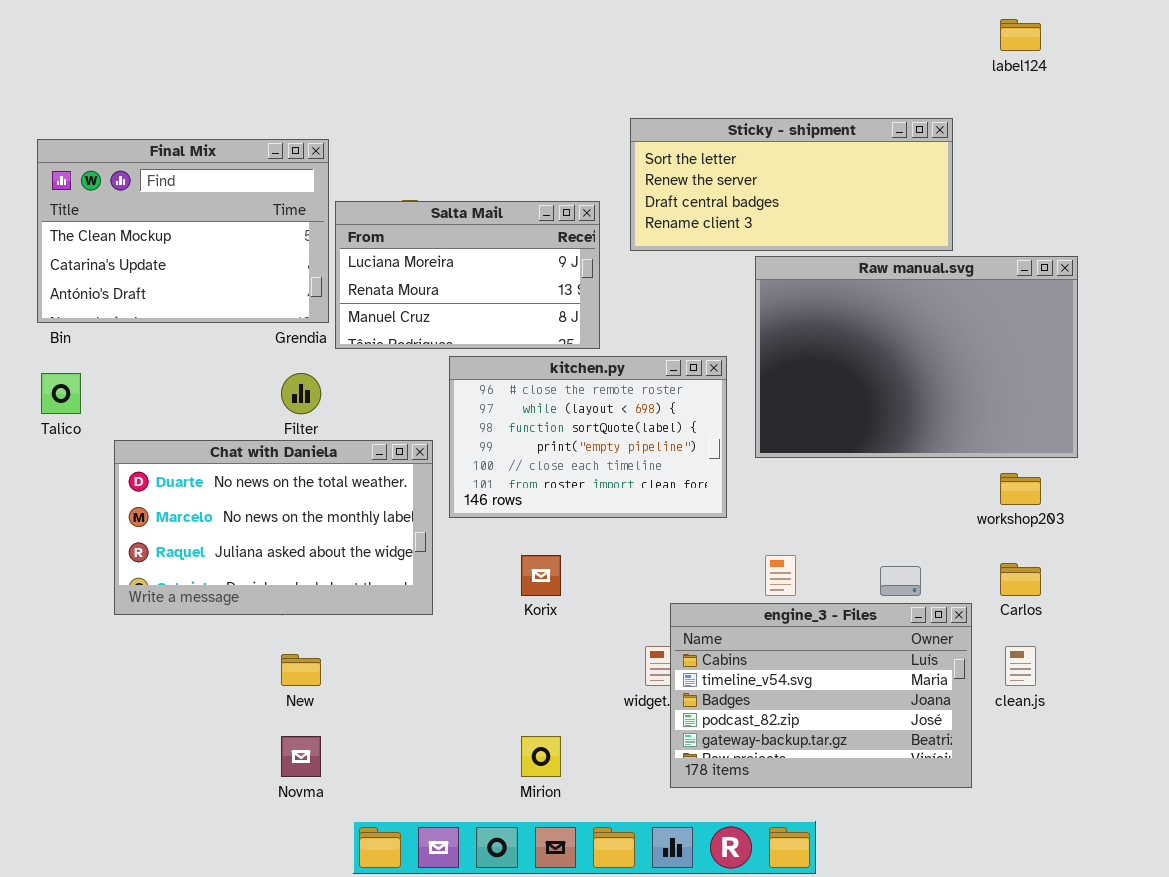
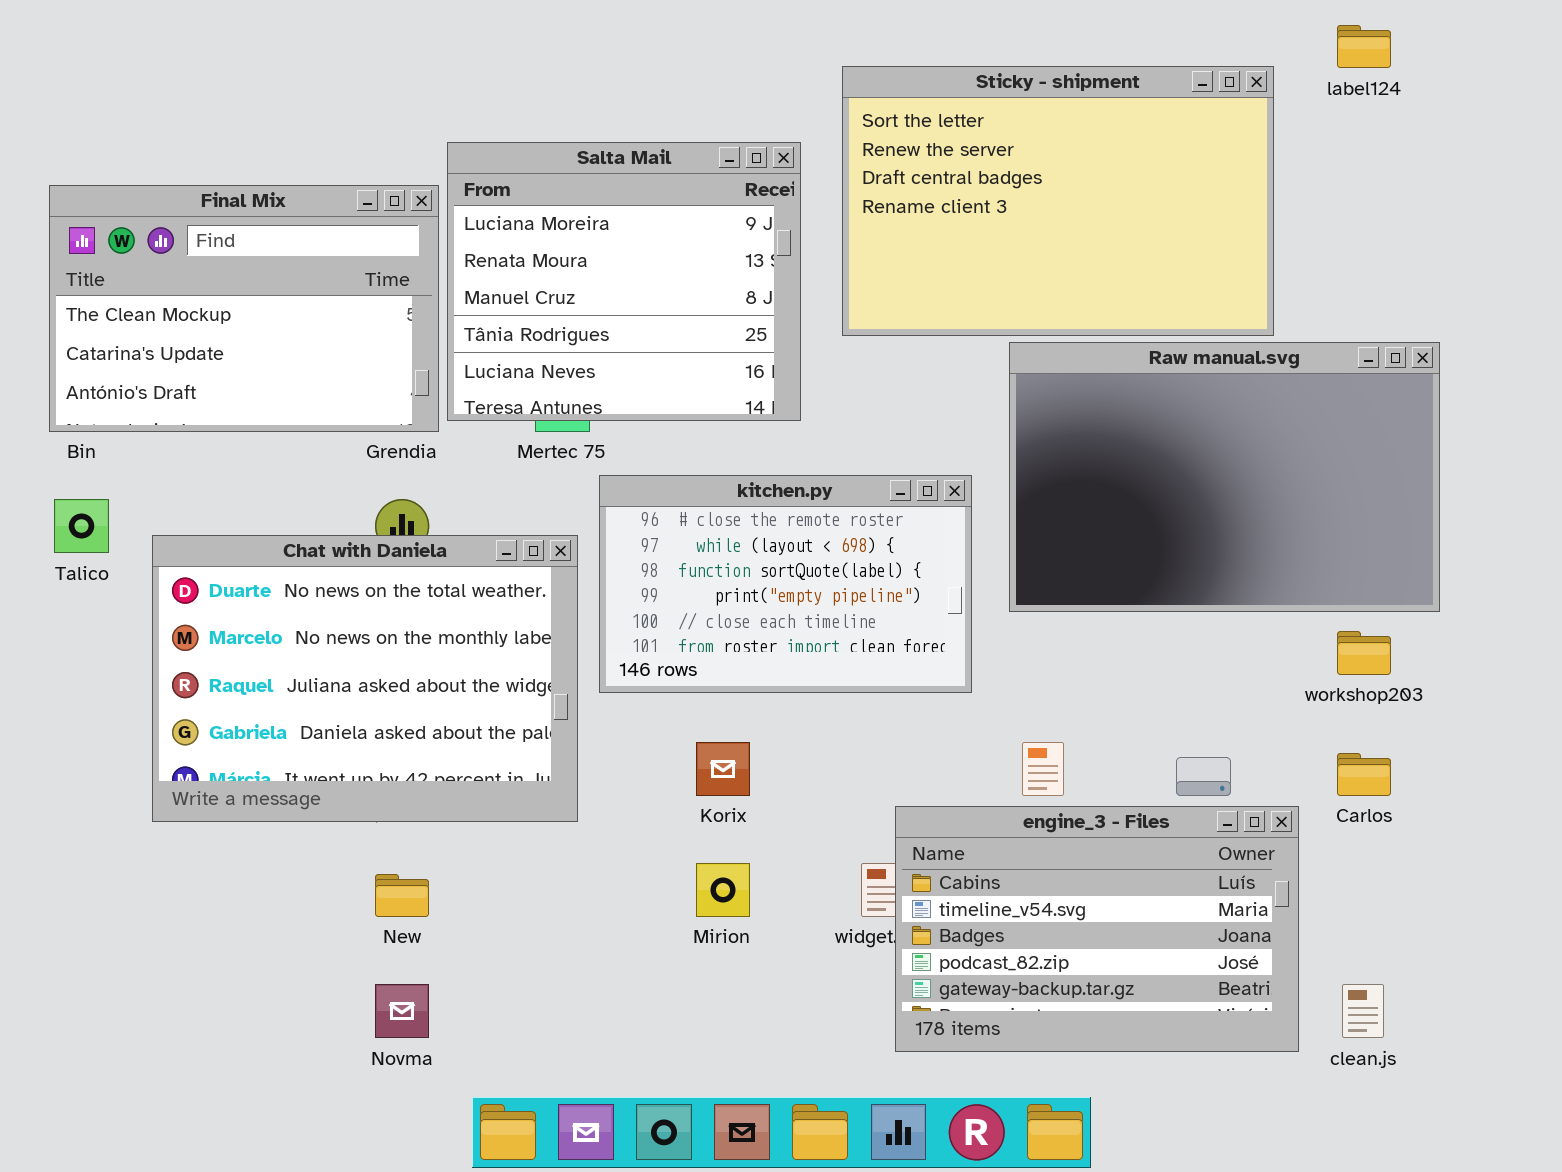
Sticky - shipment: [630,118,953,251] -> [842,66,1274,336], resized
Salta Mail: [335,201,600,349] -> [447,142,801,421], moved, resized
Chat with Daniela: [114,440,433,615] -> [152,535,578,822], resized
clean.js: [1005,646,1036,686] -> [1342,984,1384,1038], moved
Mirion: [521,736,561,777] -> [696,863,750,917], moved

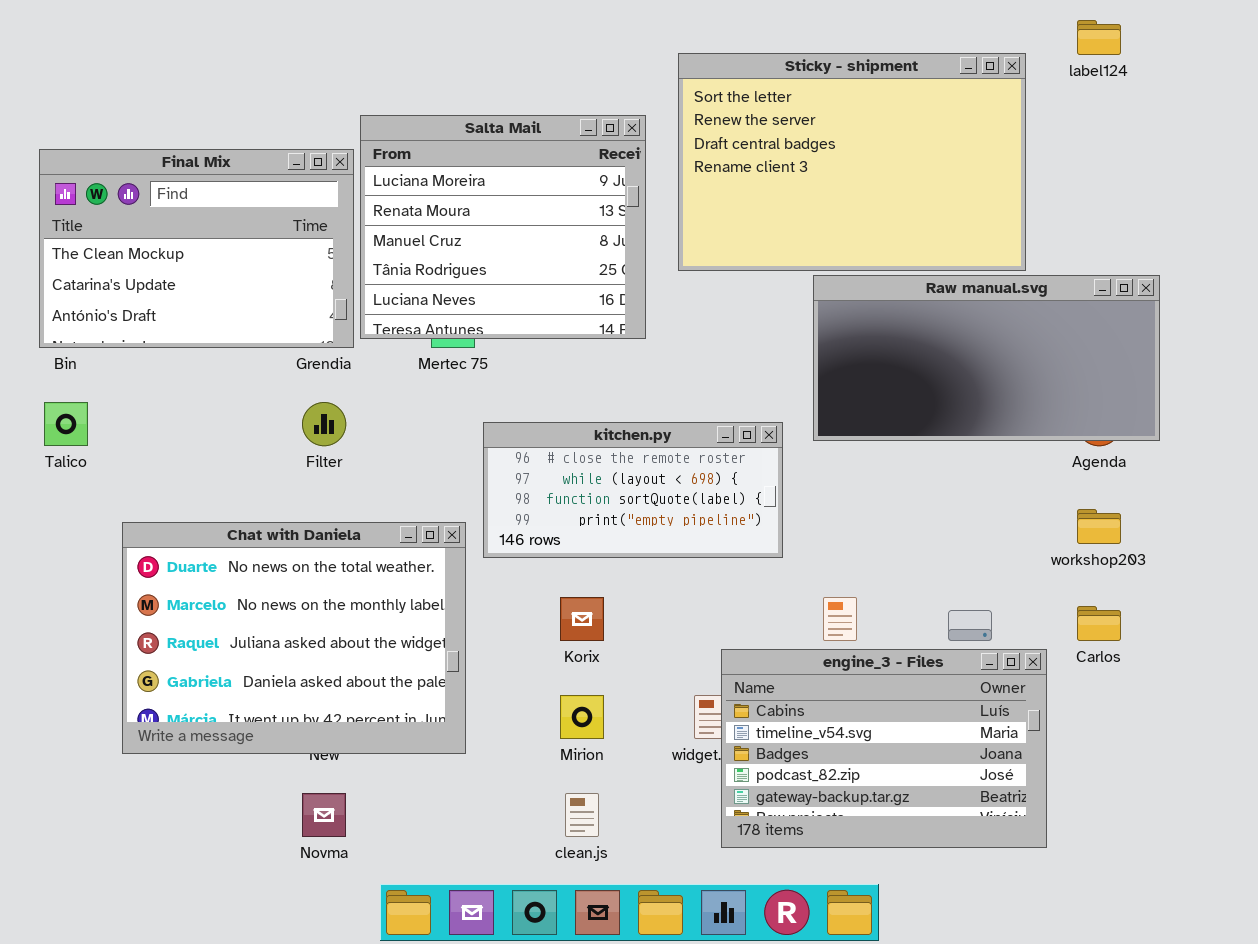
Raw manual.svg: [1009,342,1440,612] -> [813,275,1160,441], resized
kitchen.py: [599,475,972,693] -> [483,422,783,558], resized
Chat with Daniela: [152,535,578,822] -> [122,522,466,754], moved
clean.js: [1342,984,1384,1038] -> [565,793,599,837], moved

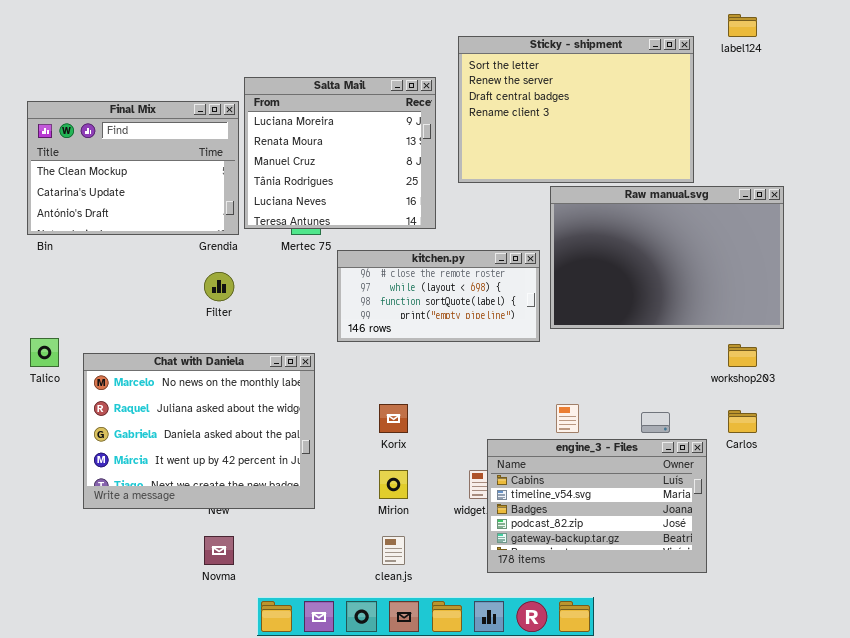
Raw manual.svg: [813,275,1160,441] -> [550,186,784,329], resized
Talico: [44,402,88,446] -> [30,338,59,367], moved
kitchen.py: [483,422,783,558] -> [337,250,540,342], moved
Chat with Daniela: [122,522,466,754] -> [83,353,315,509], scrolled down 1 row

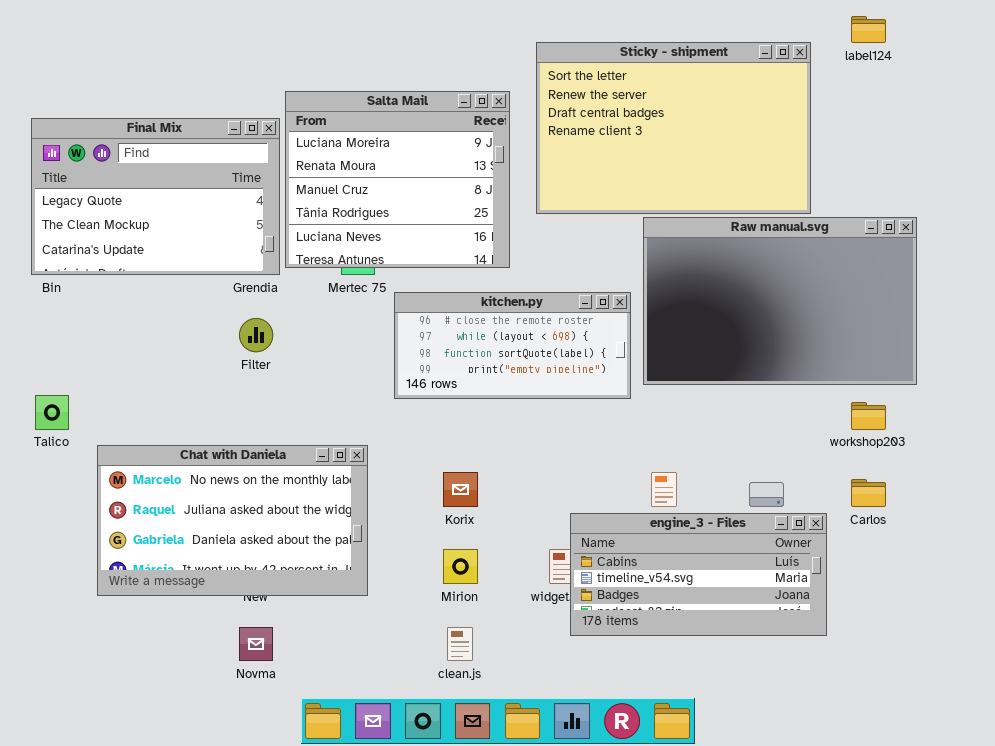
Final Mix: [27,101,239,235] -> [31,118,280,275], scrolled up 1 row
Chat with Daniela: [83,353,315,509] -> [97,445,368,596], resized
engine_3 - Files: [487,439,707,573] -> [570,513,827,636], resized

